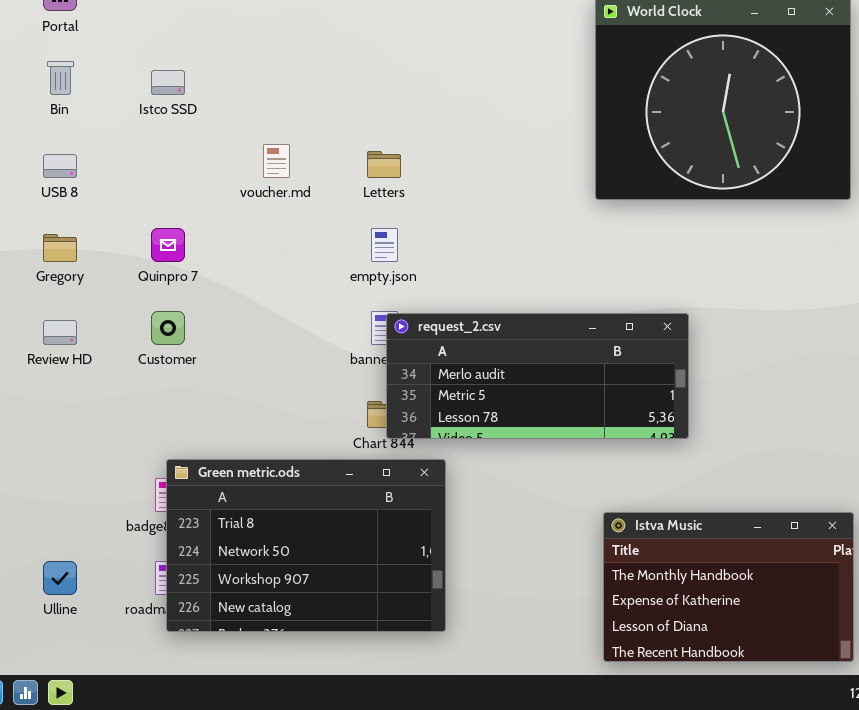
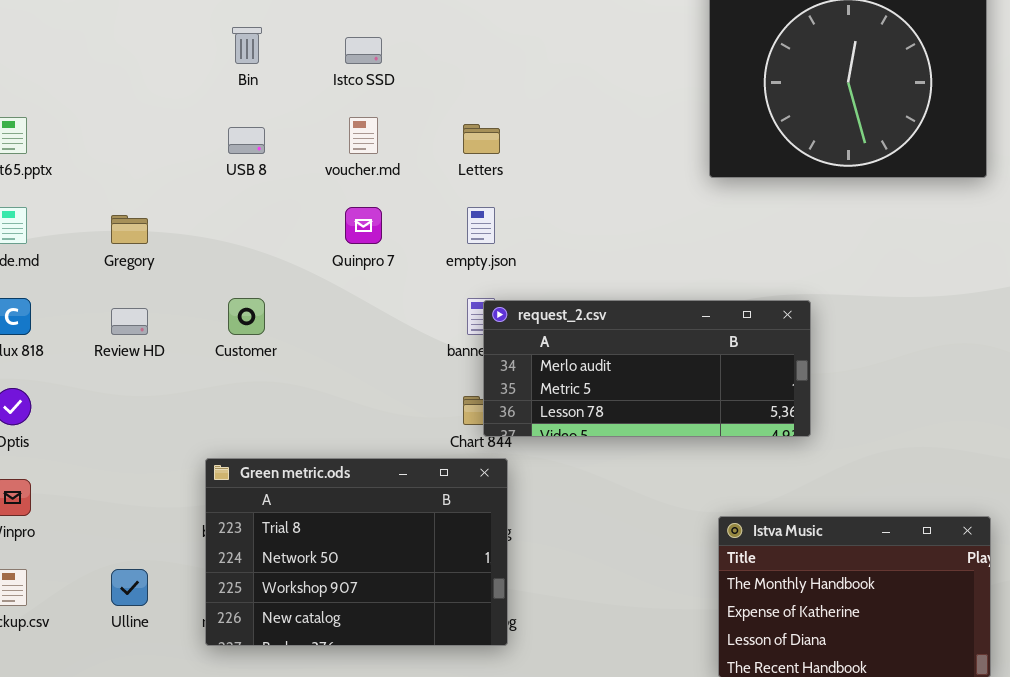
Bin: [47,61,74,95] -> [232,27,262,64], moved
Istco SSD: [151,70,185,95] -> [345,37,382,64], moved
USB 8: [43,154,77,178] -> [228,127,265,154], moved
Quinpro 7: [151,228,185,262] -> [345,207,382,244], moved
Green metric.ods: [166,459,446,632] -> [205,458,508,646], moved

